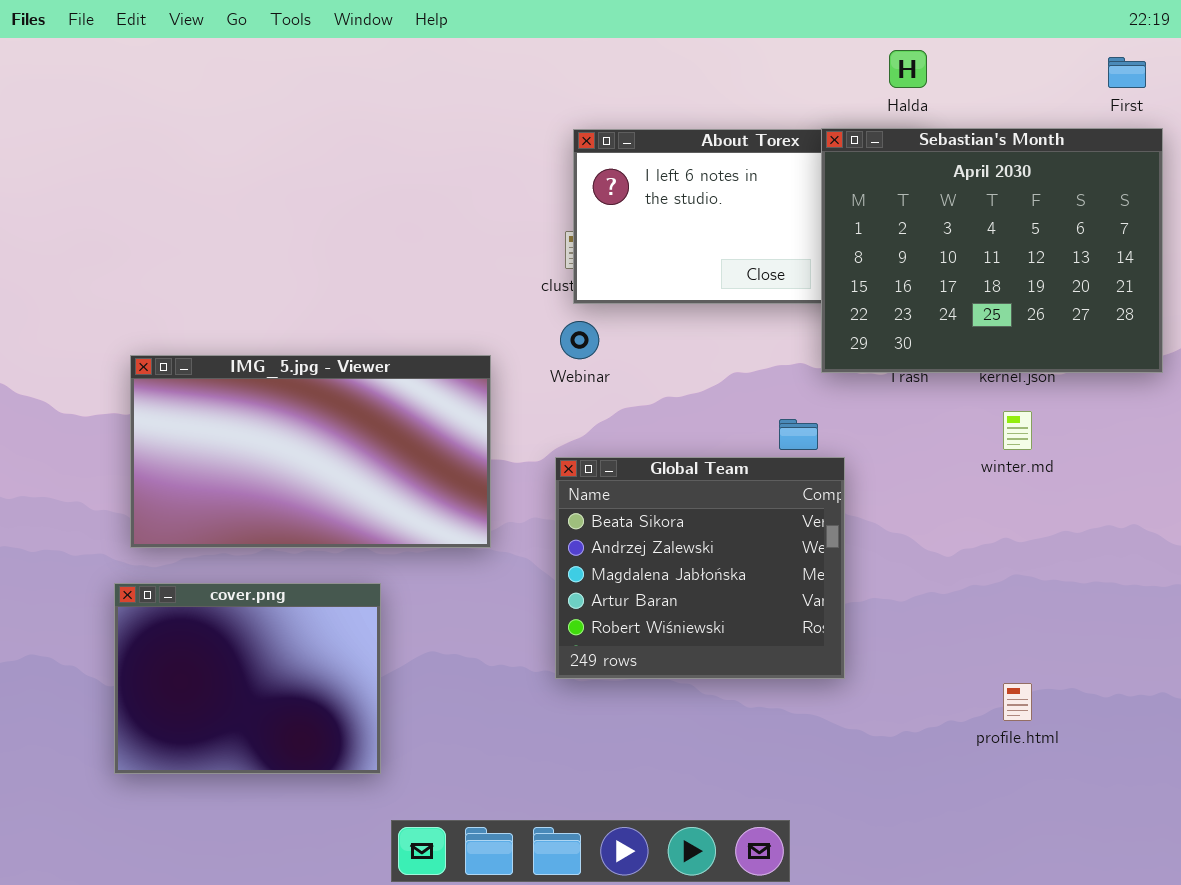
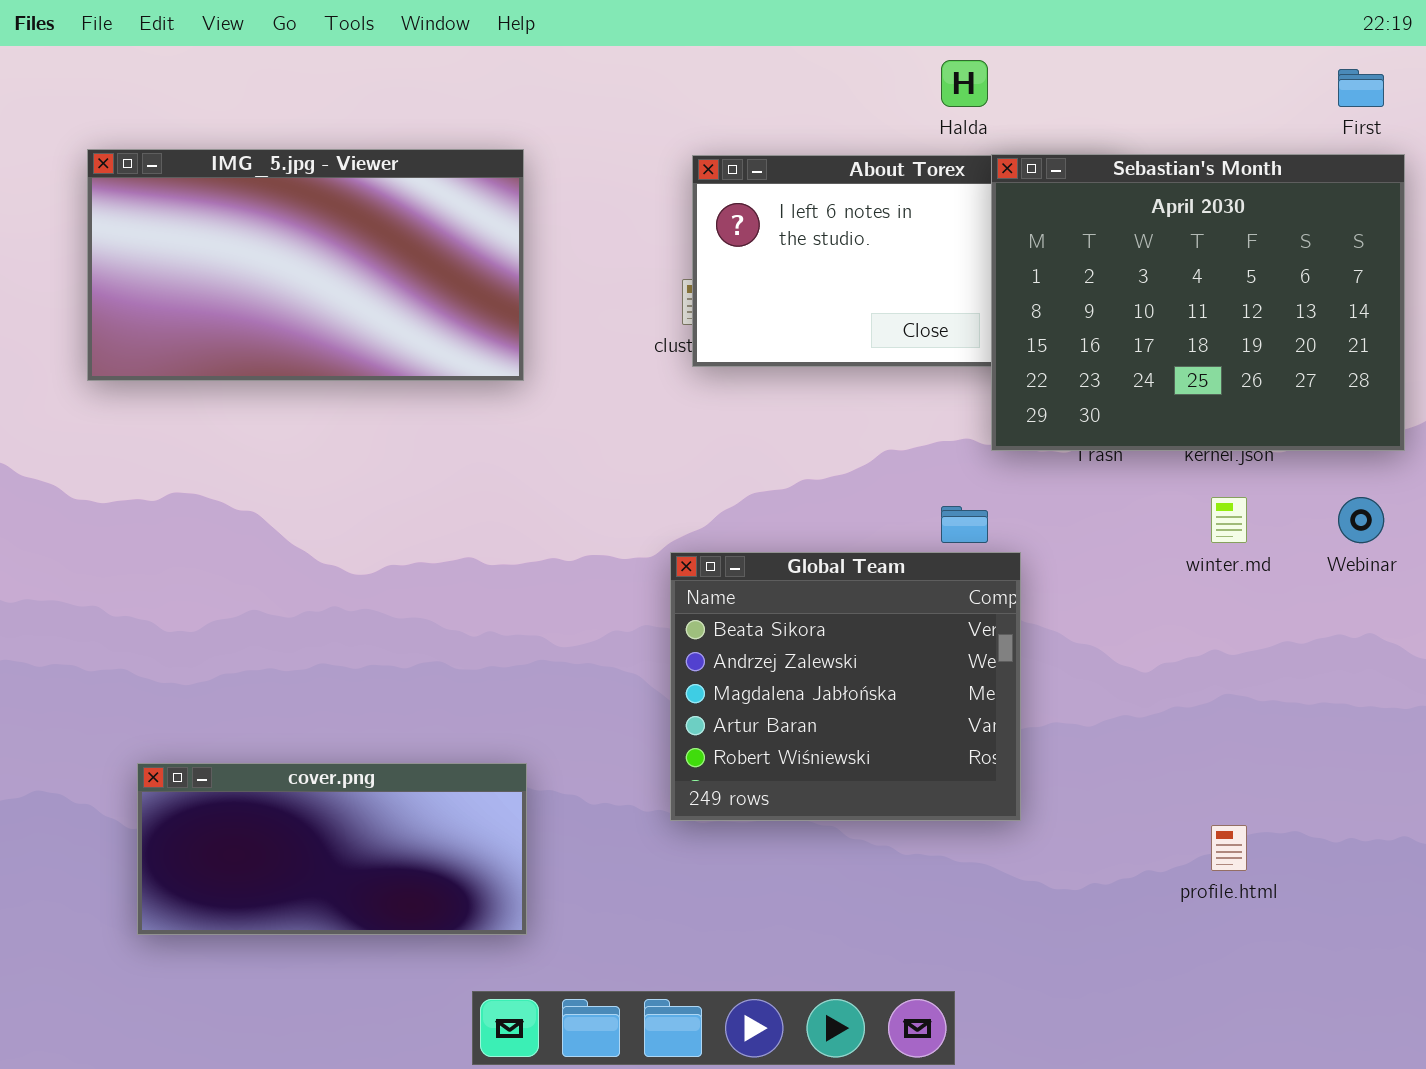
Halda: [889,50,927,88] -> [941,60,988,107], moved
Webinar: [560,321,599,359] -> [1338,497,1384,543], moved
IMG_5.jpg - Viewer: [130,355,491,548] -> [87,149,524,381], moved
cover.png: [114,583,381,774] -> [137,763,527,935], resized

